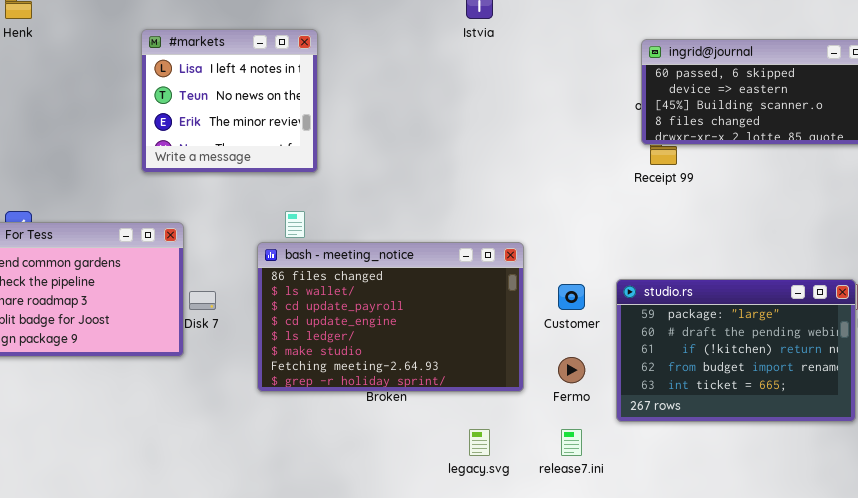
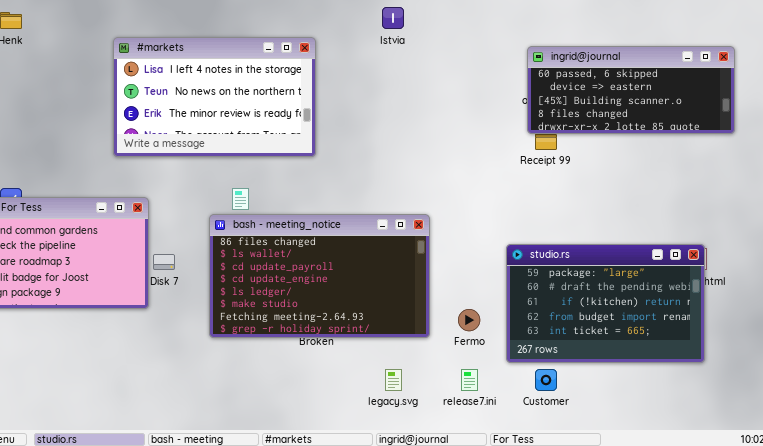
#markets: [141,29,318,173] -> [113,37,316,157], resized
Customer: [558,284,585,310] -> [535,369,557,391], moved

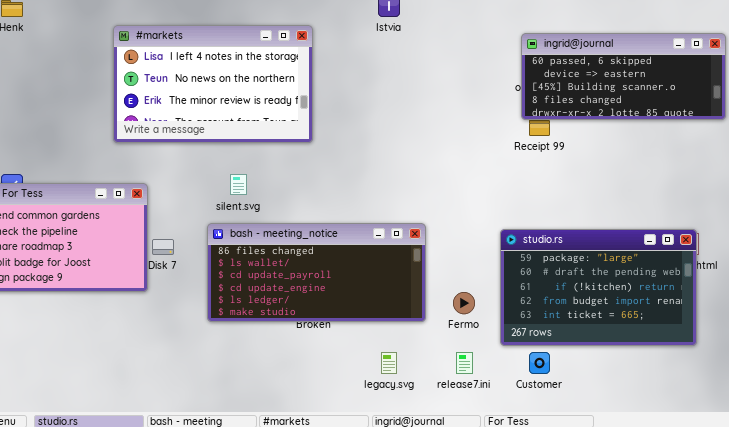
bash - meeting_notice: [209,214,430,338] -> [207,223,426,322], resized

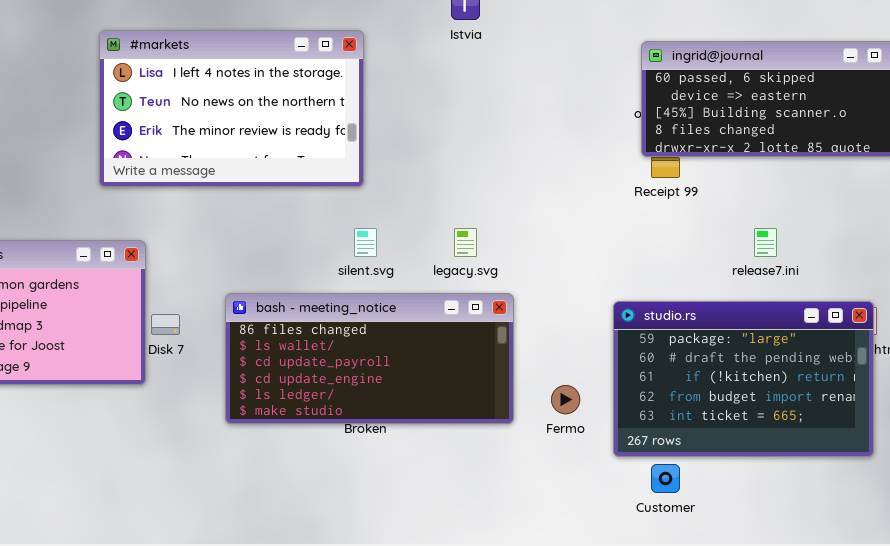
silent.svg: [230,174,247,195] -> [354,228,377,257], moved
legacy.svg: [381,352,397,374] -> [454,228,477,257], moved
release7.ini: [456,352,473,374] -> [754,228,777,257], moved

